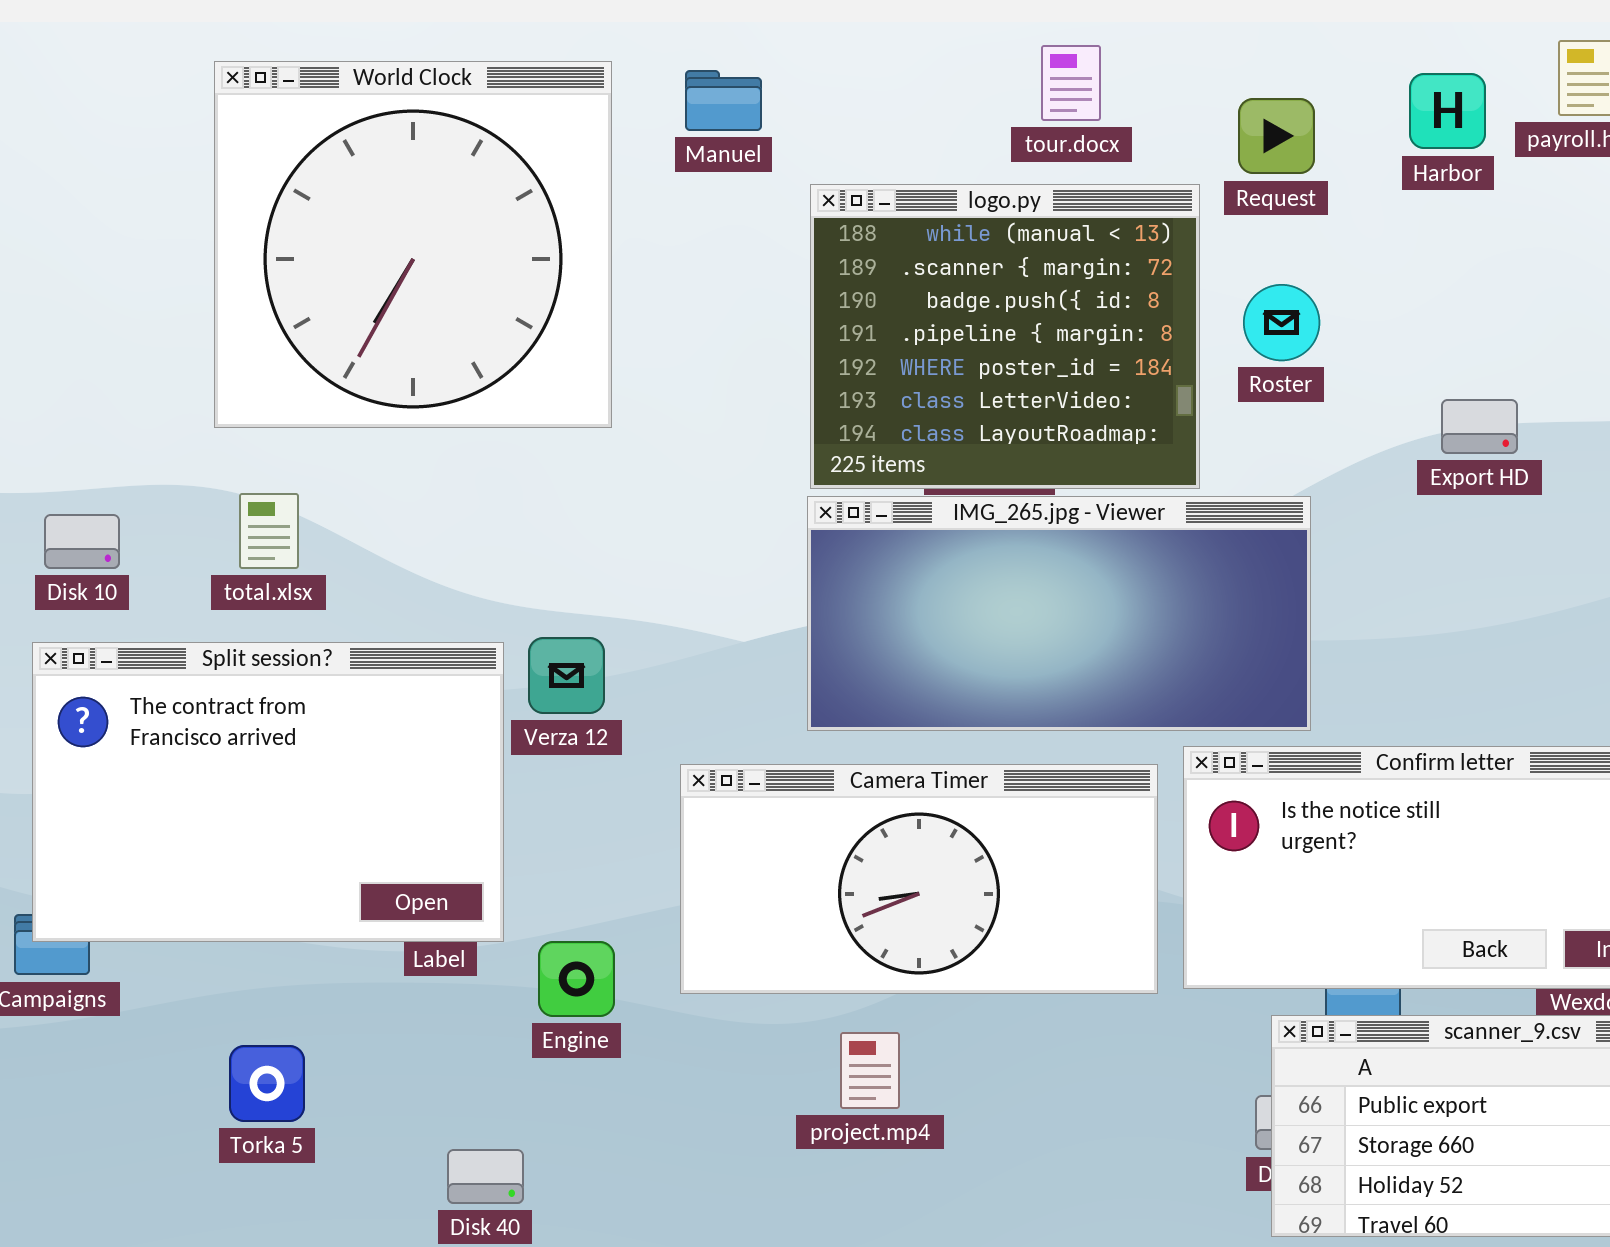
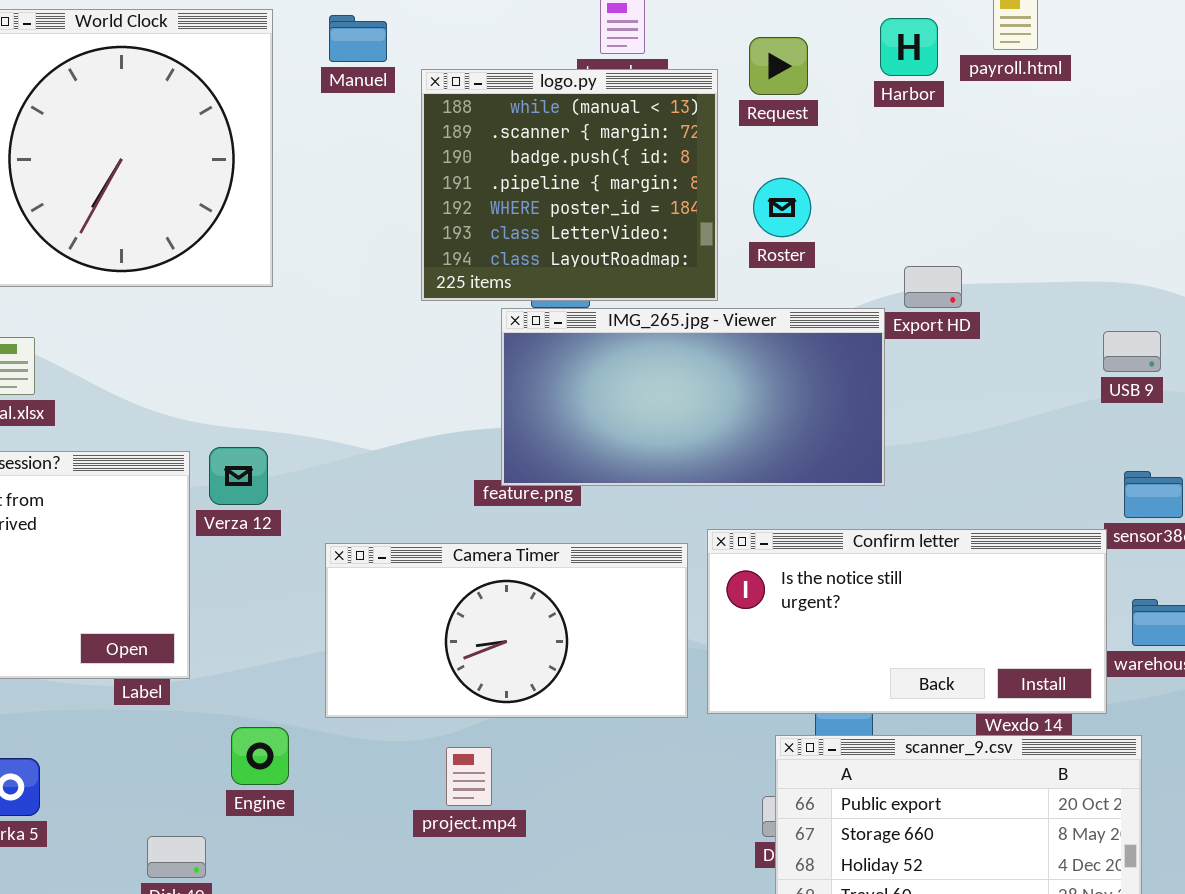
logo.py: [810,184,1200,489] -> [421,69,718,301], moved
IMG_265.jpg - Viewer: [807,496,1311,731] -> [501,308,885,486], moved
Engine: [538,941,615,1017] -> [231,727,289,785], moved

